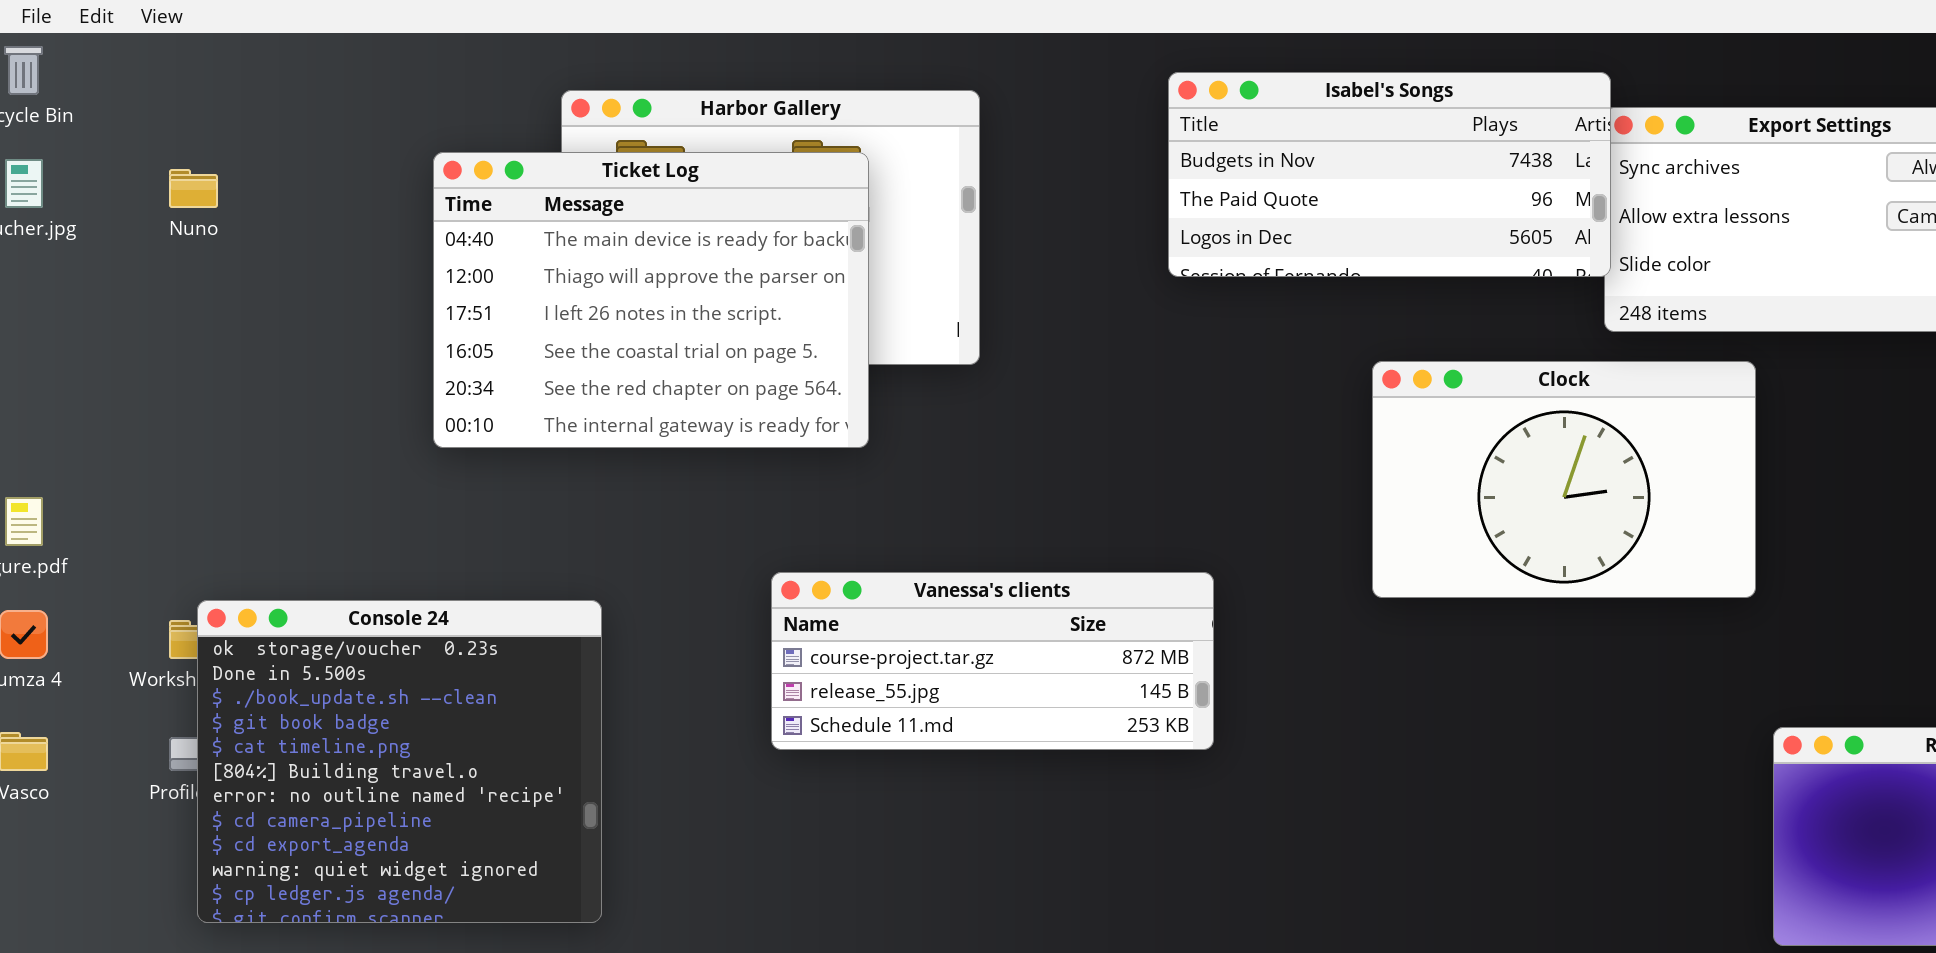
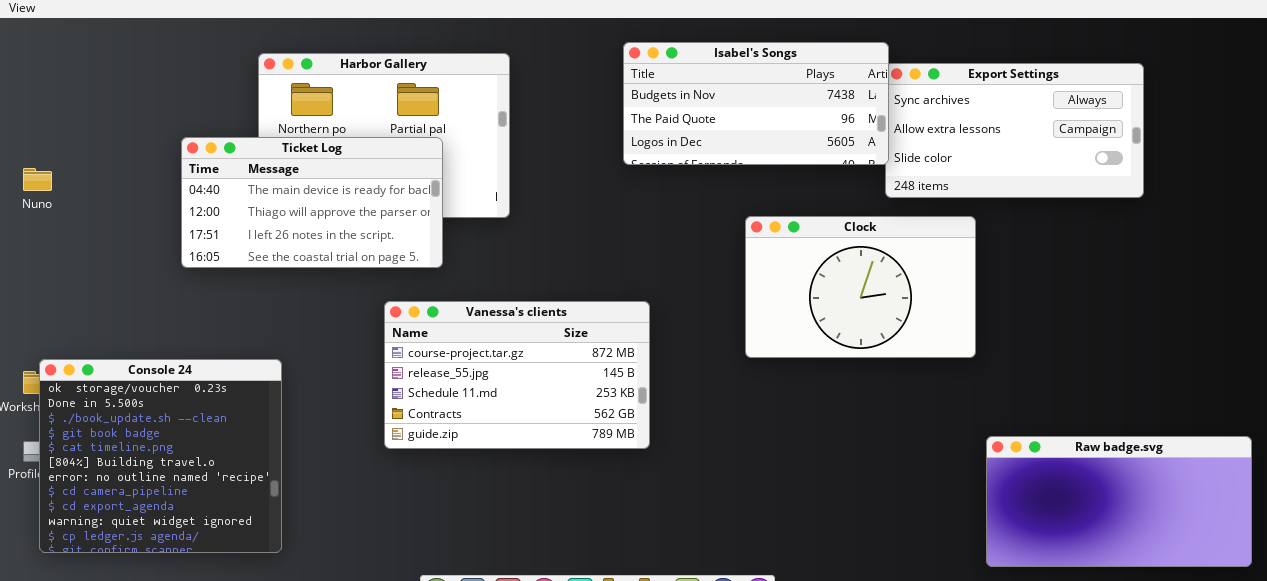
Ticket Log: [433,152,869,448] -> [181,137,443,268], resized
Nuno: [169,169,218,208] -> [23,168,52,191], moved
Vanessa's clients: [771,572,1214,750] -> [384,301,650,449], resized

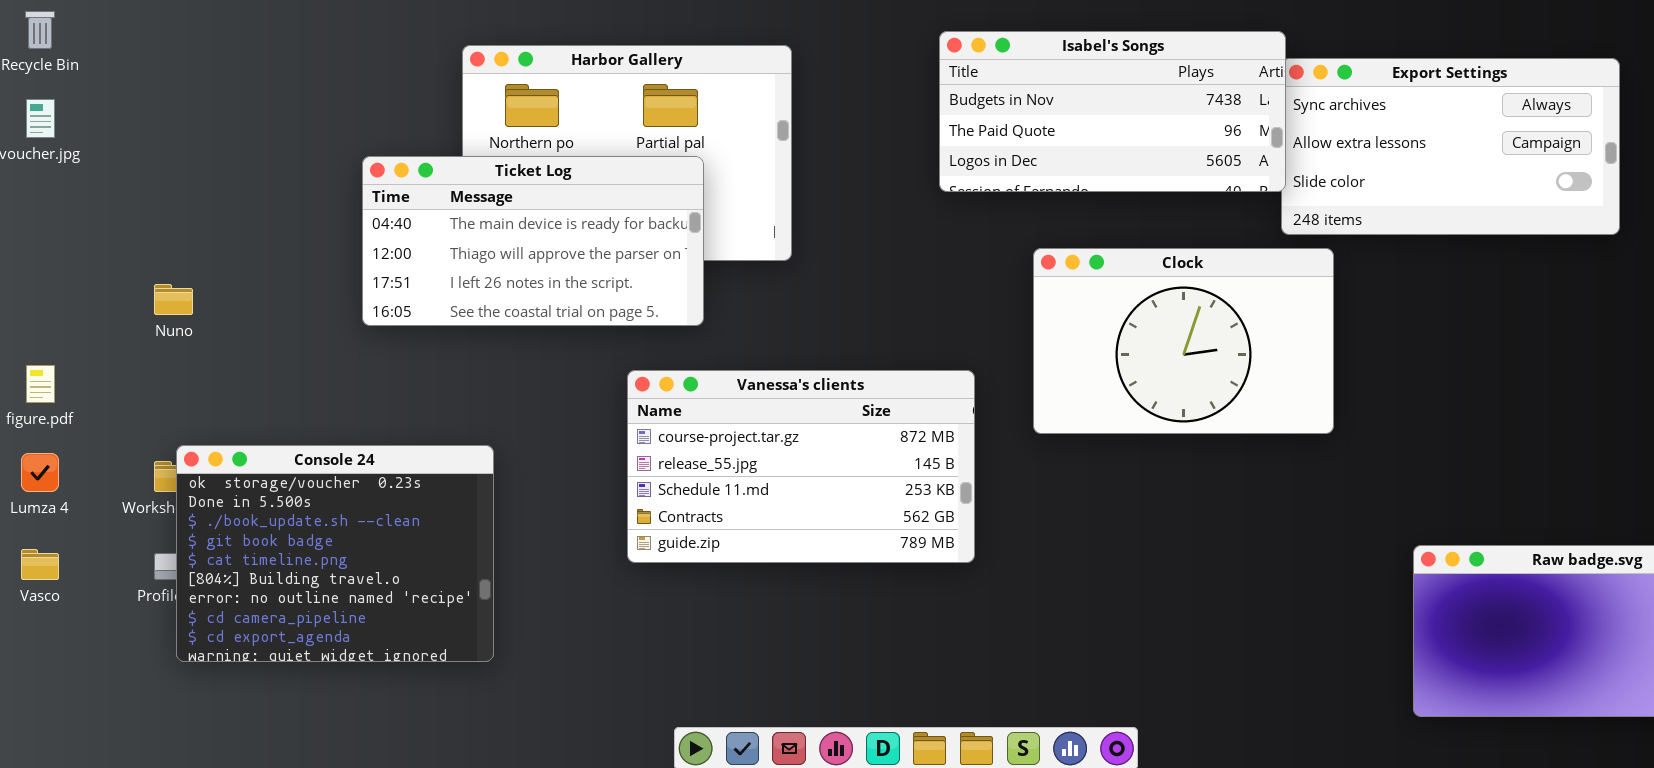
Nuno: [23,168,52,191] -> [154,284,193,315], moved
Clock: [745,216,976,358] -> [1033,248,1334,434], moved
Console 24: [39,359,282,553] -> [176,445,494,662], resized

